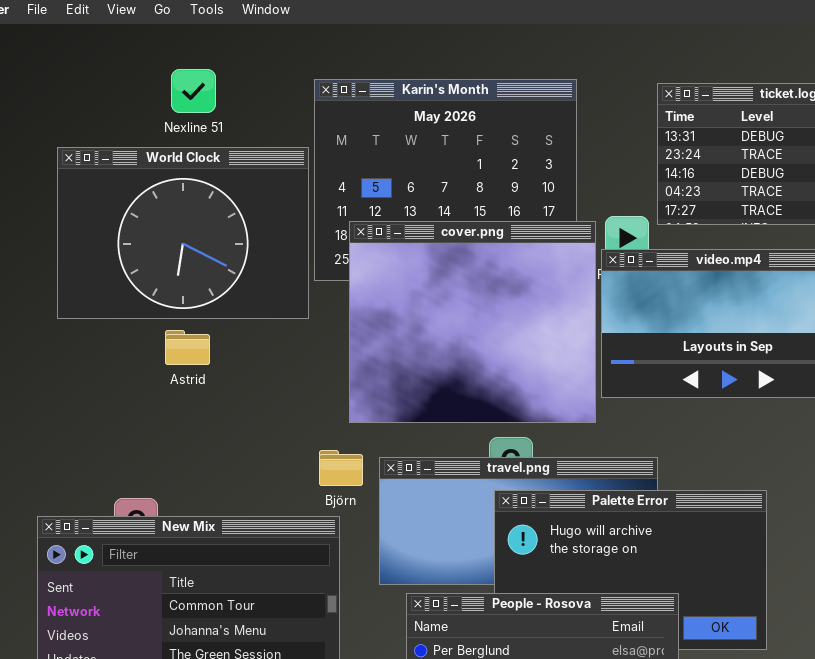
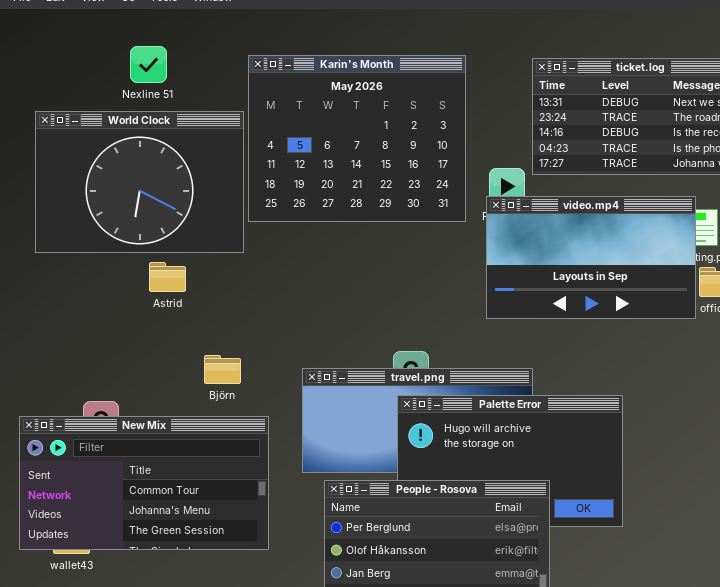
cover.png: [349,221,596,423] -> none, closed
Astrid: [165,330,210,365] -> [149,262,186,292], moved
Björn: [319,450,363,486] -> [204,355,241,384], moved

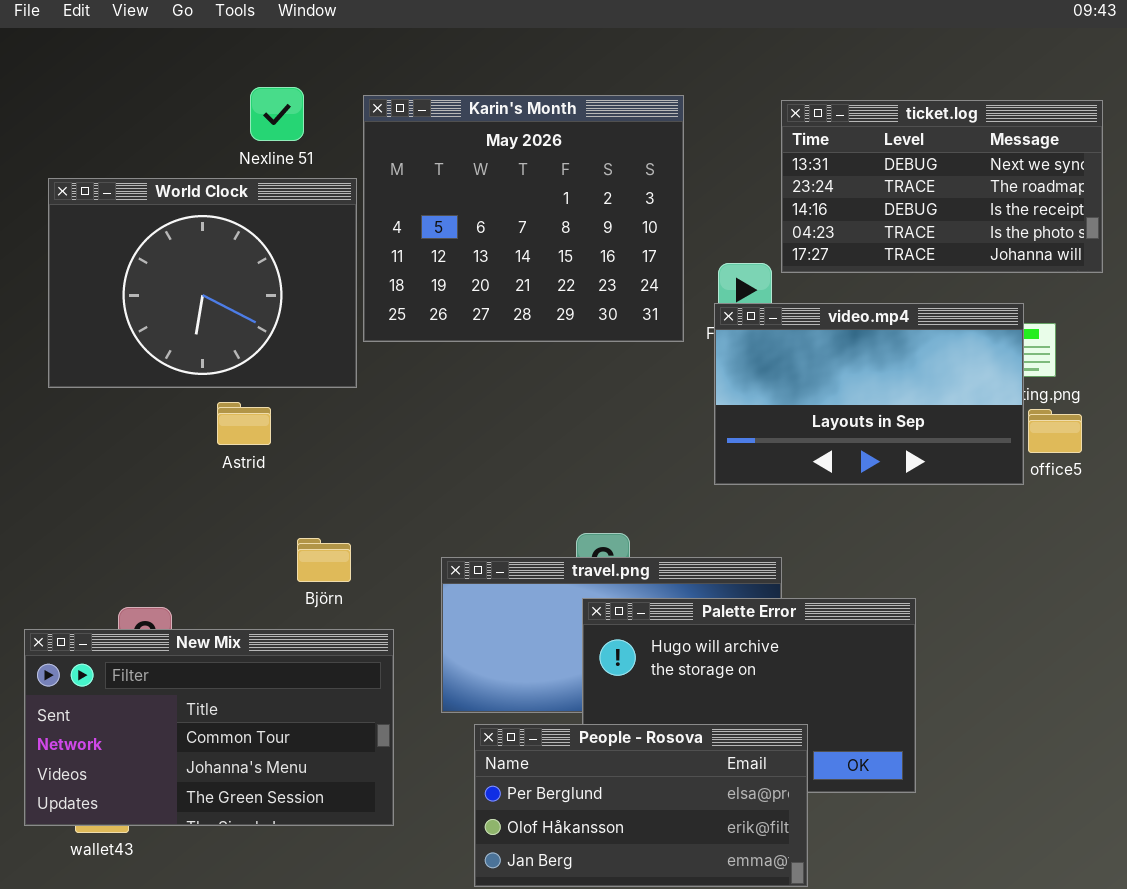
Nexline 51: [130,46,167,83] -> [250,87,304,141], moved

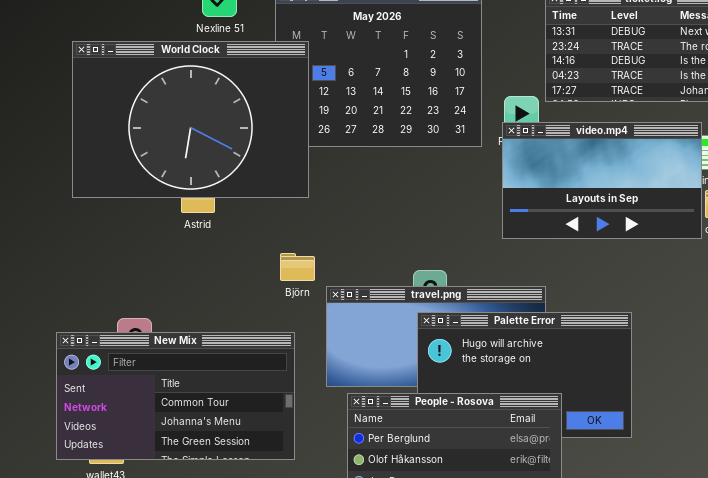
World Clock: [48,178,357,388] -> [72,41,309,198], resized
Björn: [297,538,351,582] -> [280,253,315,281], moved

